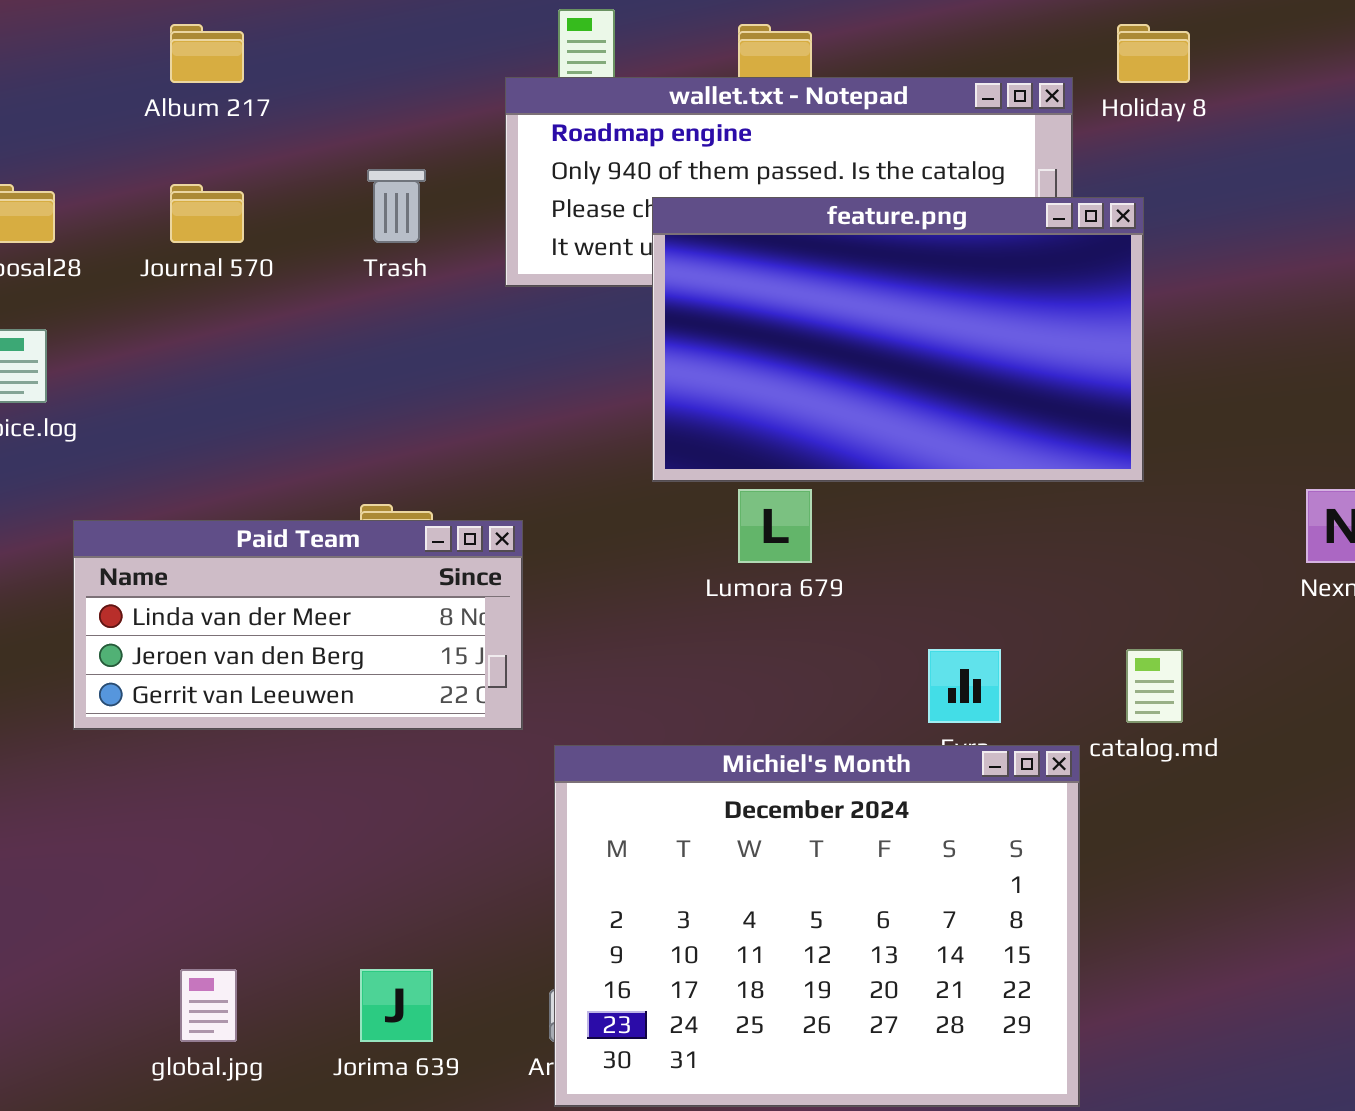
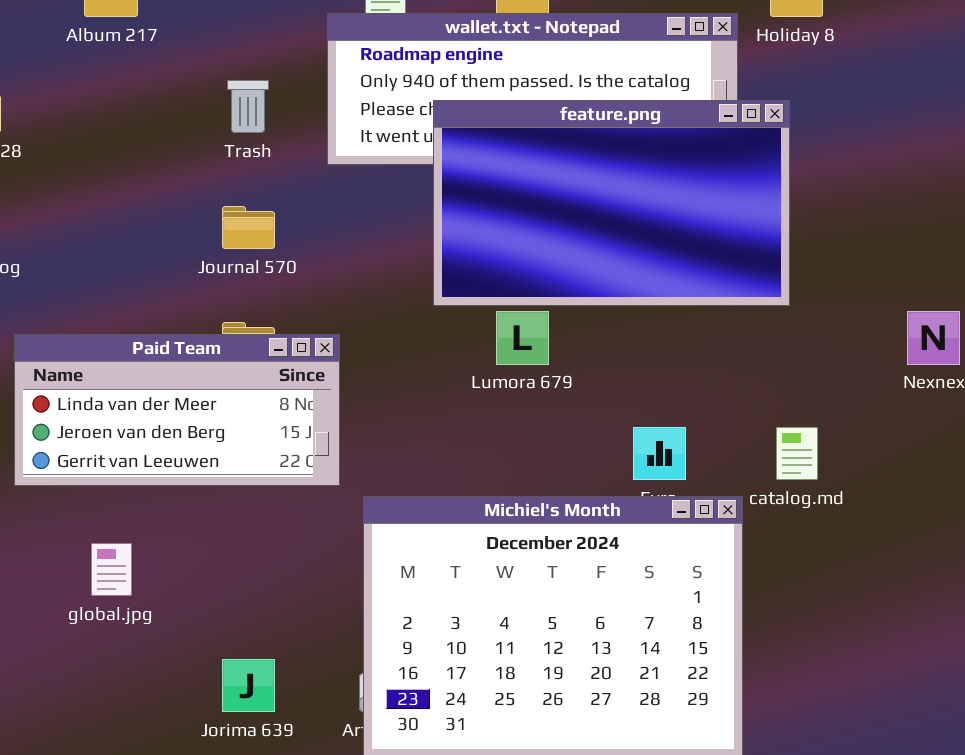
Journal 570: [170,184,244,243] -> [222,206,275,249], moved
global.jpg: [180,969,237,1042] -> [91,543,132,596], moved

